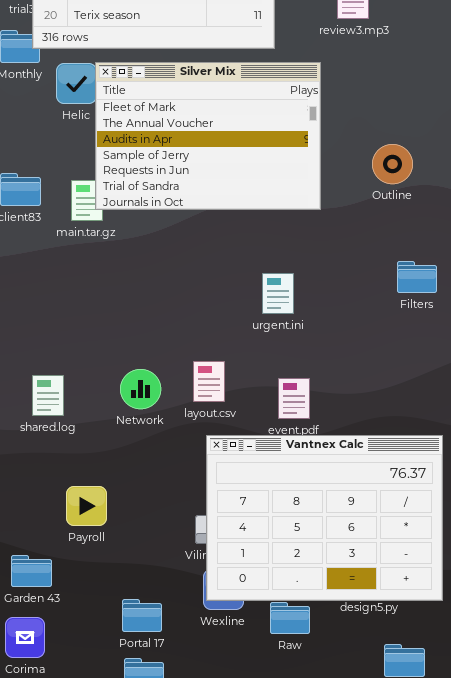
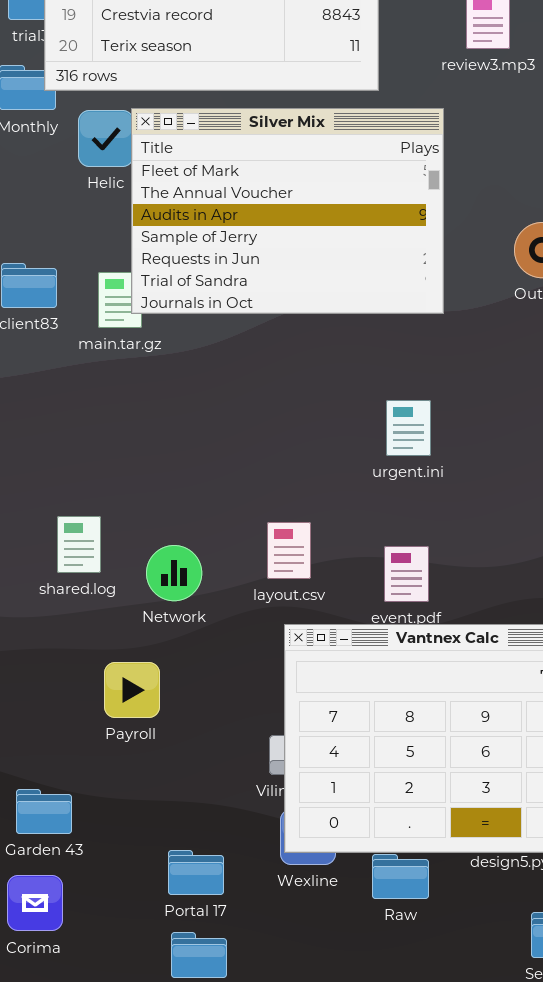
urgent.ini: [262,273,294,314] -> [386,400,431,456], moved
Network: [120,369,161,409] -> [146,545,202,601], moved
shared.log: [32,375,64,416] -> [57,516,101,573], moved
Payroll: [66,486,107,526] -> [104,662,160,718], moved

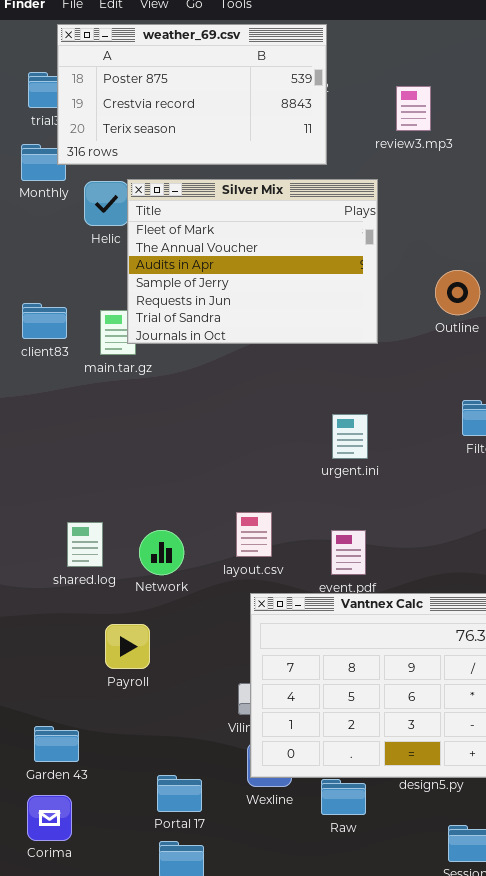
shared.log: [57,516,101,573] -> [67,522,103,567], moved

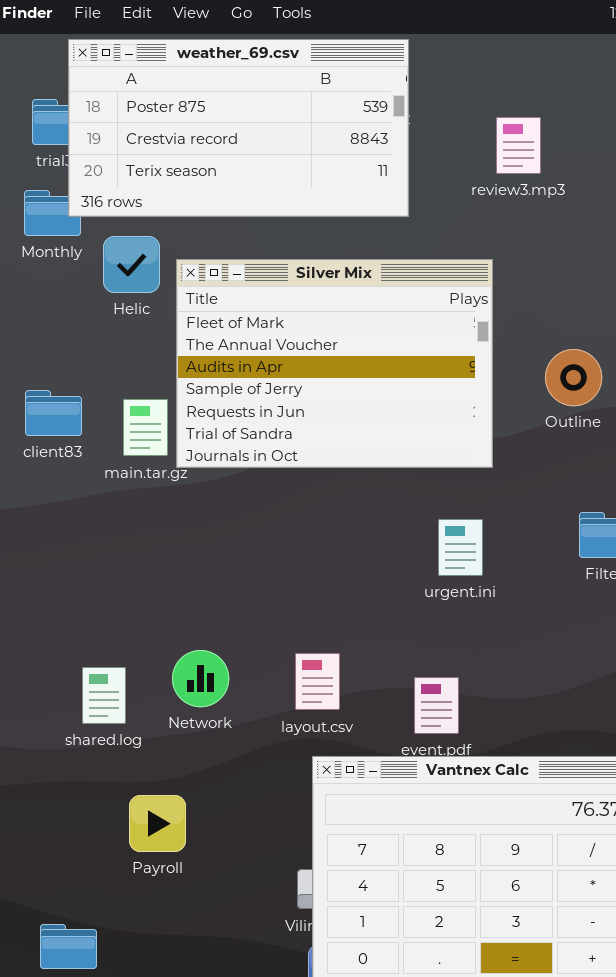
Silver Mix: [127,179,378,344] -> [176,259,493,468], moved
urgent.ini: [332,414,368,459] -> [438,519,483,576], moved
Network: [139,530,184,575] -> [172,650,229,707], moved

